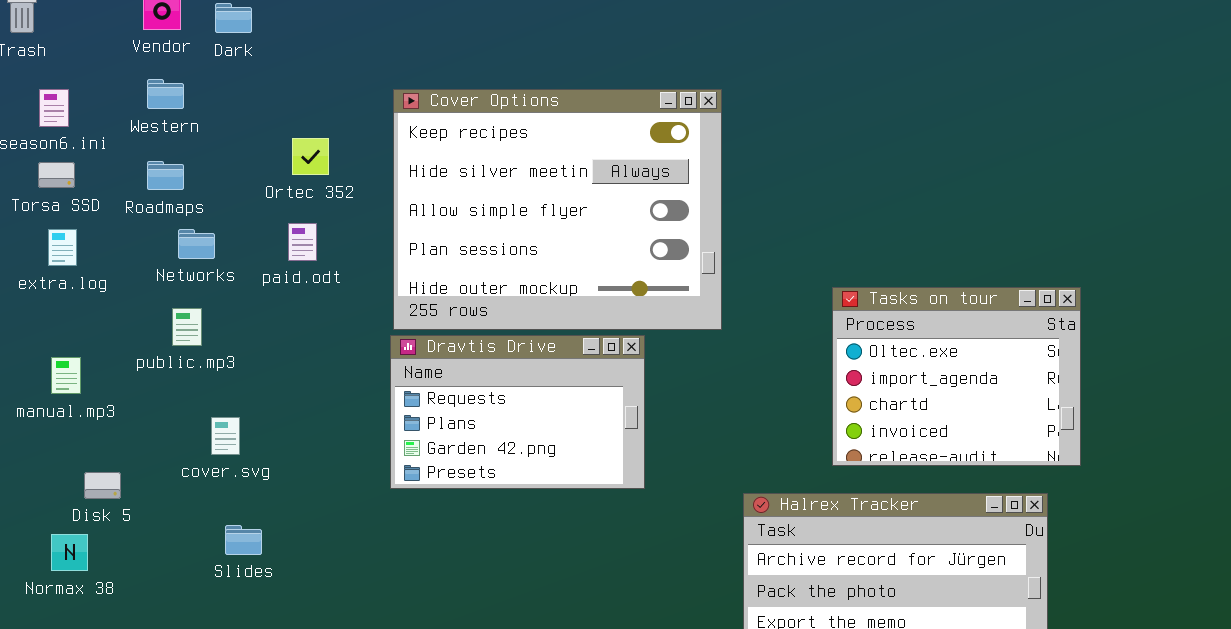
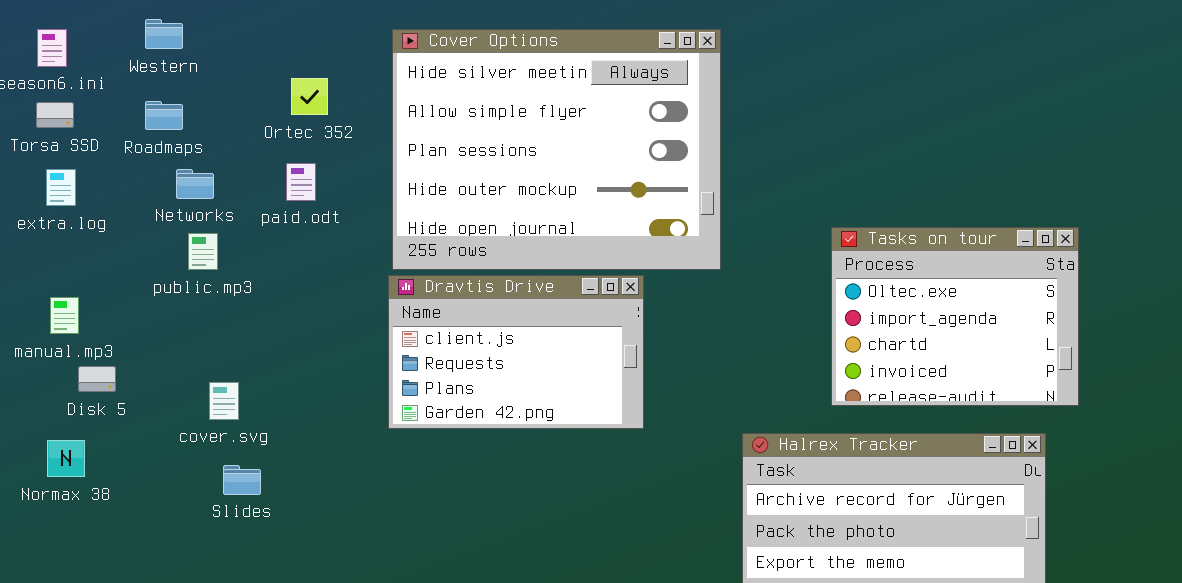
Cover Options: [393,89,722,330] -> [392,29,721,270], scrolled down 1 row
public.mp3: [172,308,202,346] -> [188,233,218,270], moved
Dravtis Drive: [390,335,645,489] -> [388,275,644,429], scrolled up 1 row
cover.svg: [211,417,240,455] -> [209,382,239,420], moved
Disk 5: [84,472,121,499] -> [78,366,116,392], moved
Normax 38: [51,534,88,571] -> [47,440,85,477], moved

